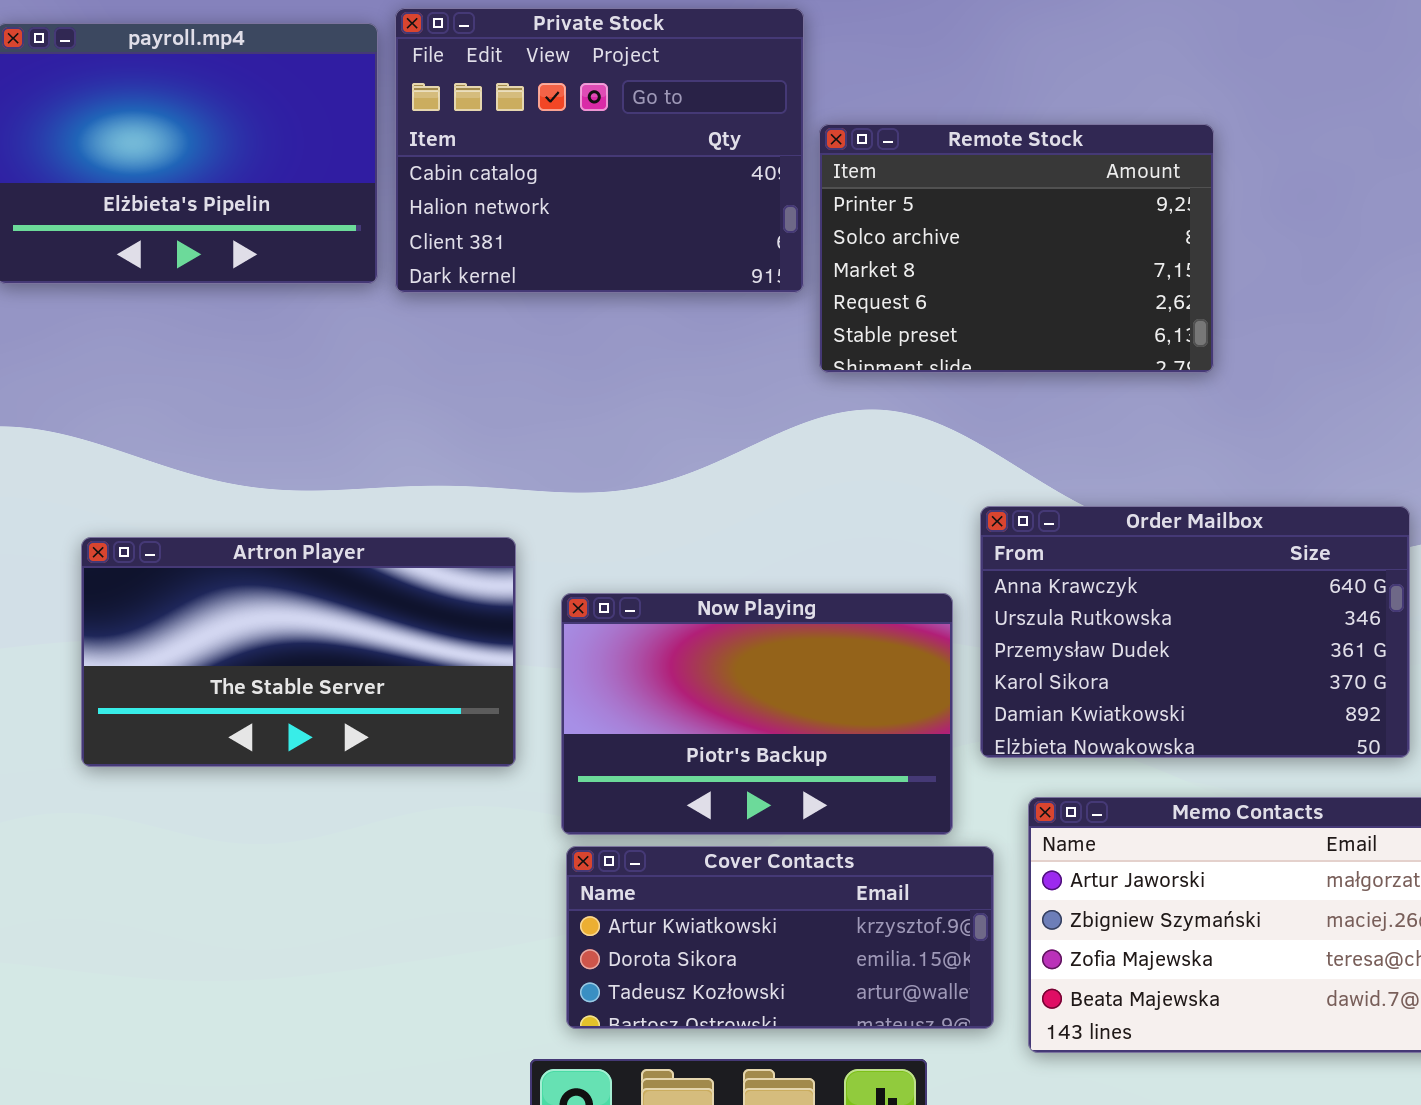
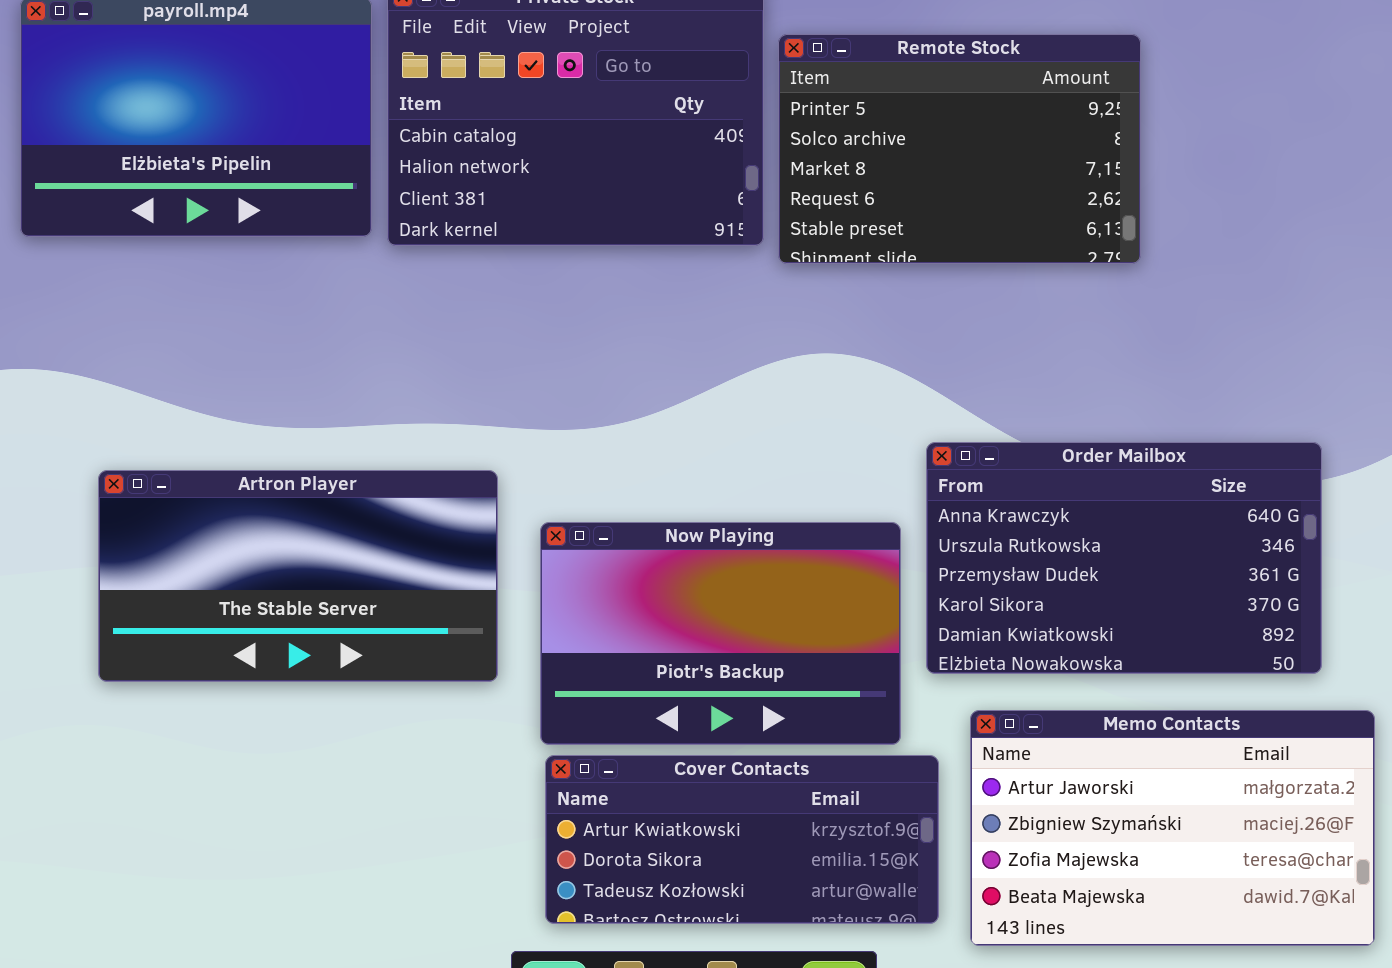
Remote Stock: [819,124,1214,373] -> [778,34,1141,264], moved

